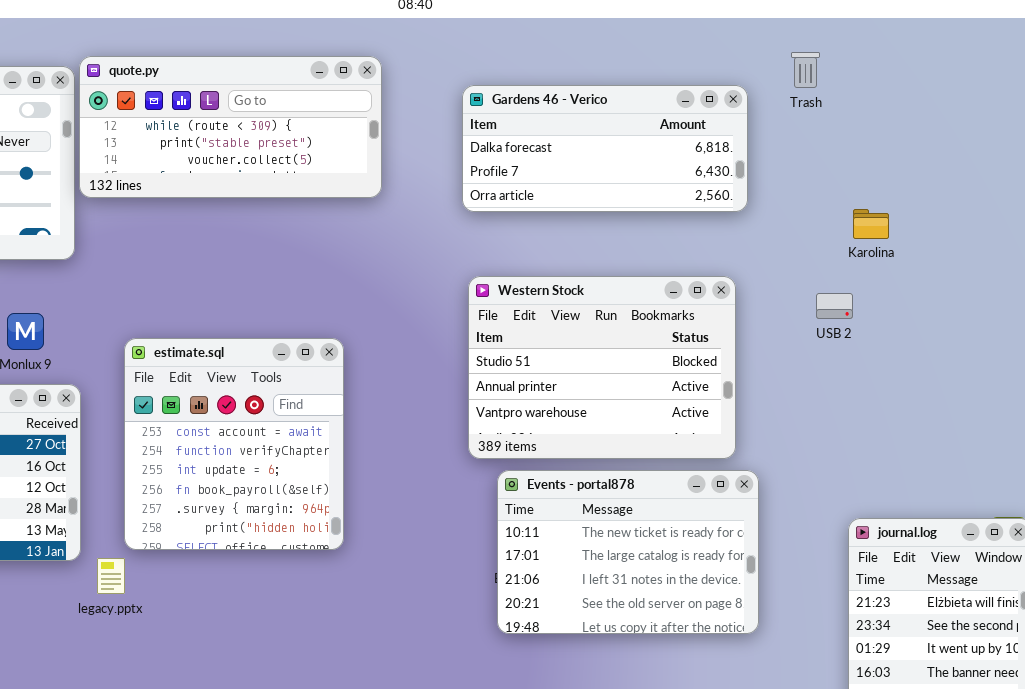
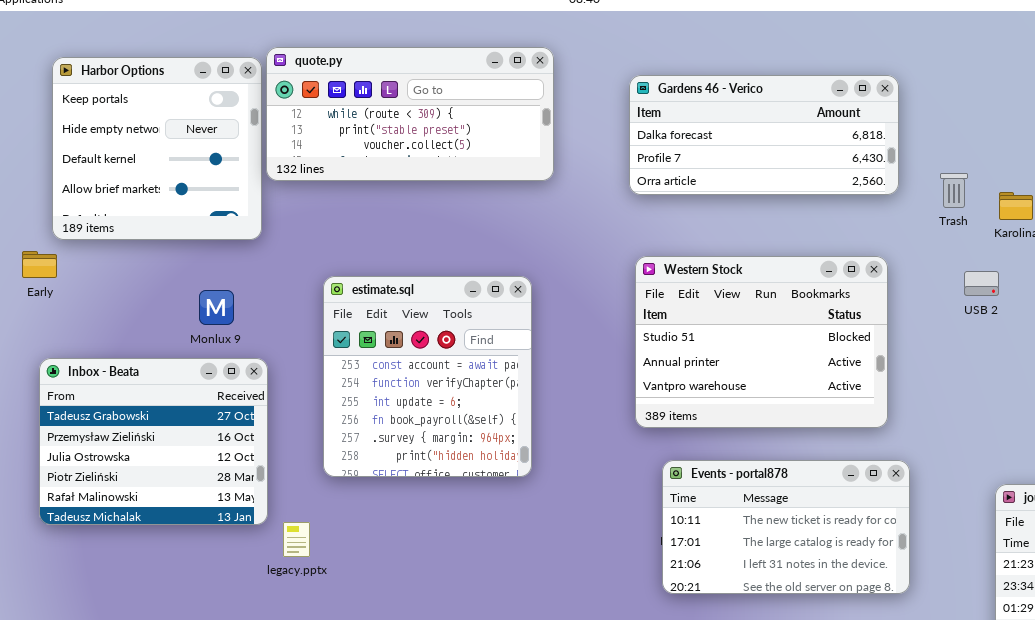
Trash: [791,52,820,88] -> [940,173,968,208], moved
estimate.sql: [124,338,344,550] -> [323,276,532,477], moved
Events - portal878: [497,470,759,634] -> [662,460,910,594], resized

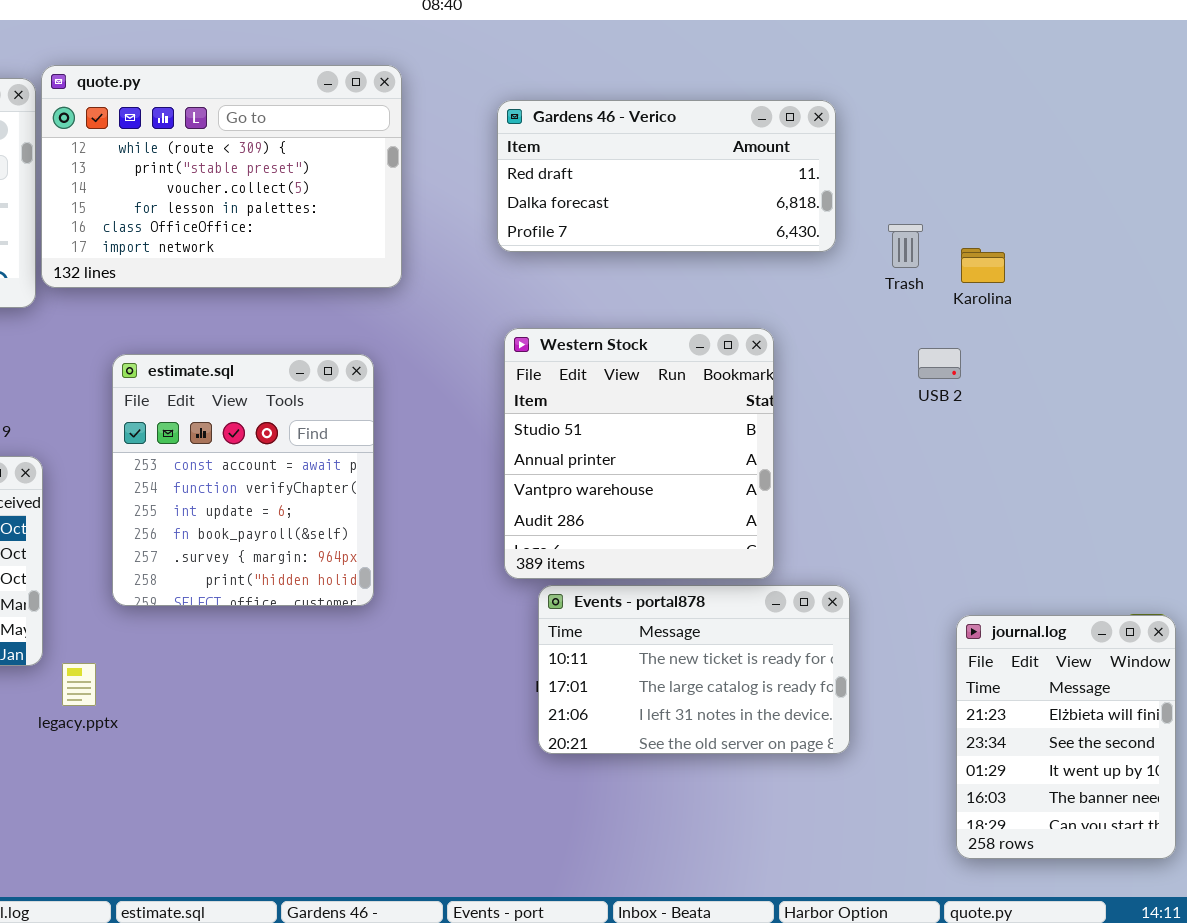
quote.py: [266,47,554,181] -> [41,65,402,288], resized
Gardens 46 - Verico: [629,75,899,195] -> [497,100,836,252], scrolled up 1 row
Western Stock: [635,256,888,428] -> [504,328,774,579], resized

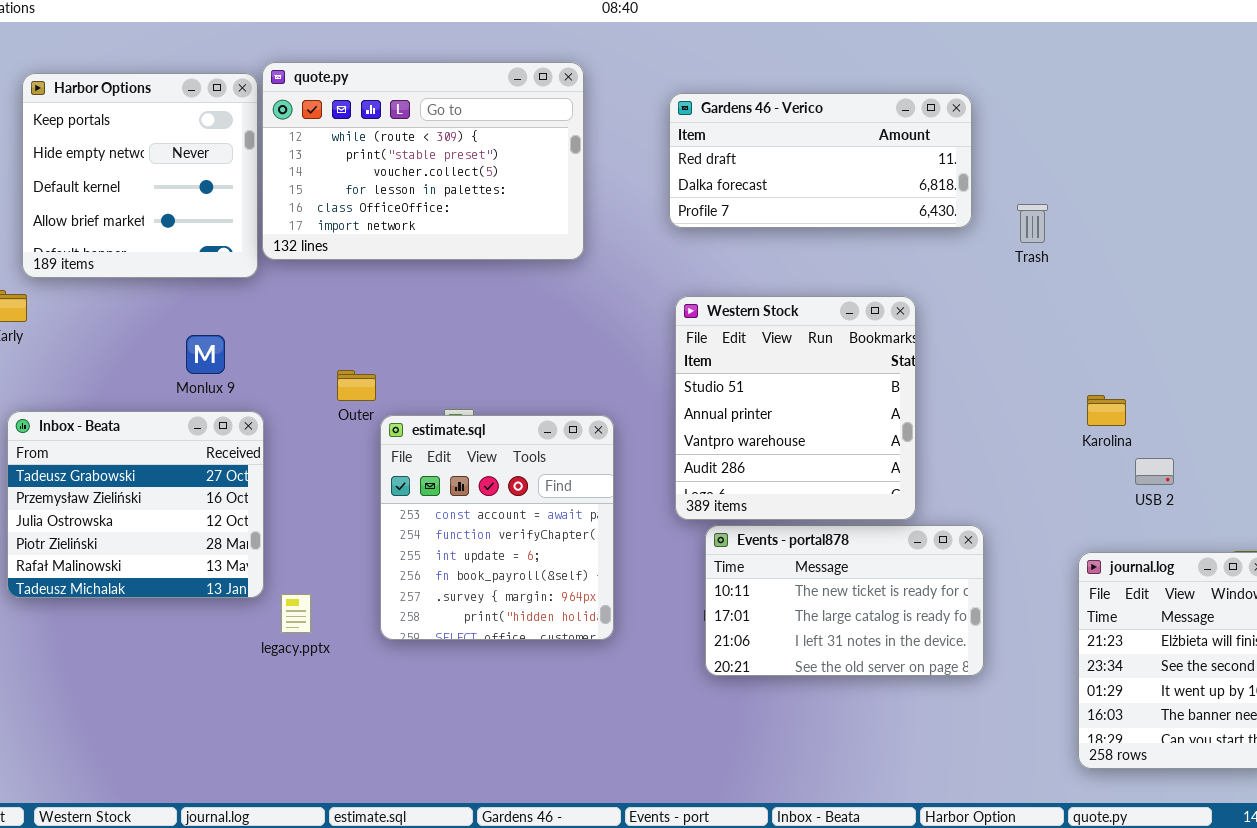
Karolina: [961,248,1005,283] -> [1087,395,1126,426], moved
USB 2: [918,348,961,379] -> [1135,458,1174,485], moved
estimate.sql: [112,354,374,606] -> [380,415,614,640], moved

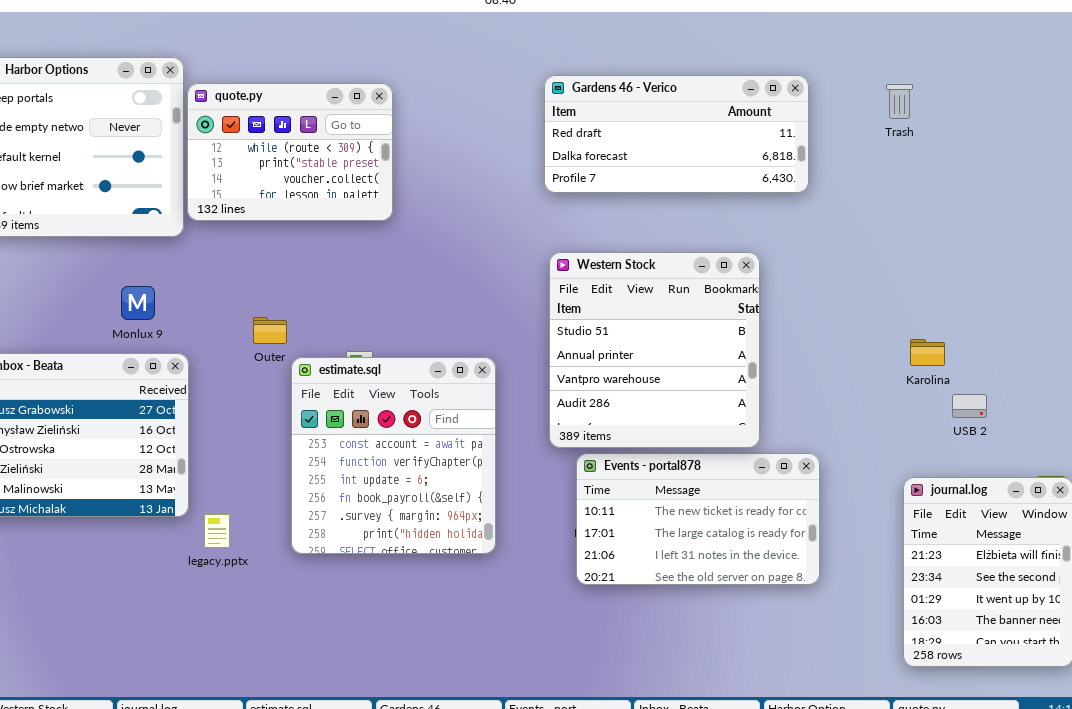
quote.py: [262,62,584,260] -> [187,83,393,221], resized
Trash: [1017,204,1048,243] -> [886,84,913,119], moved

